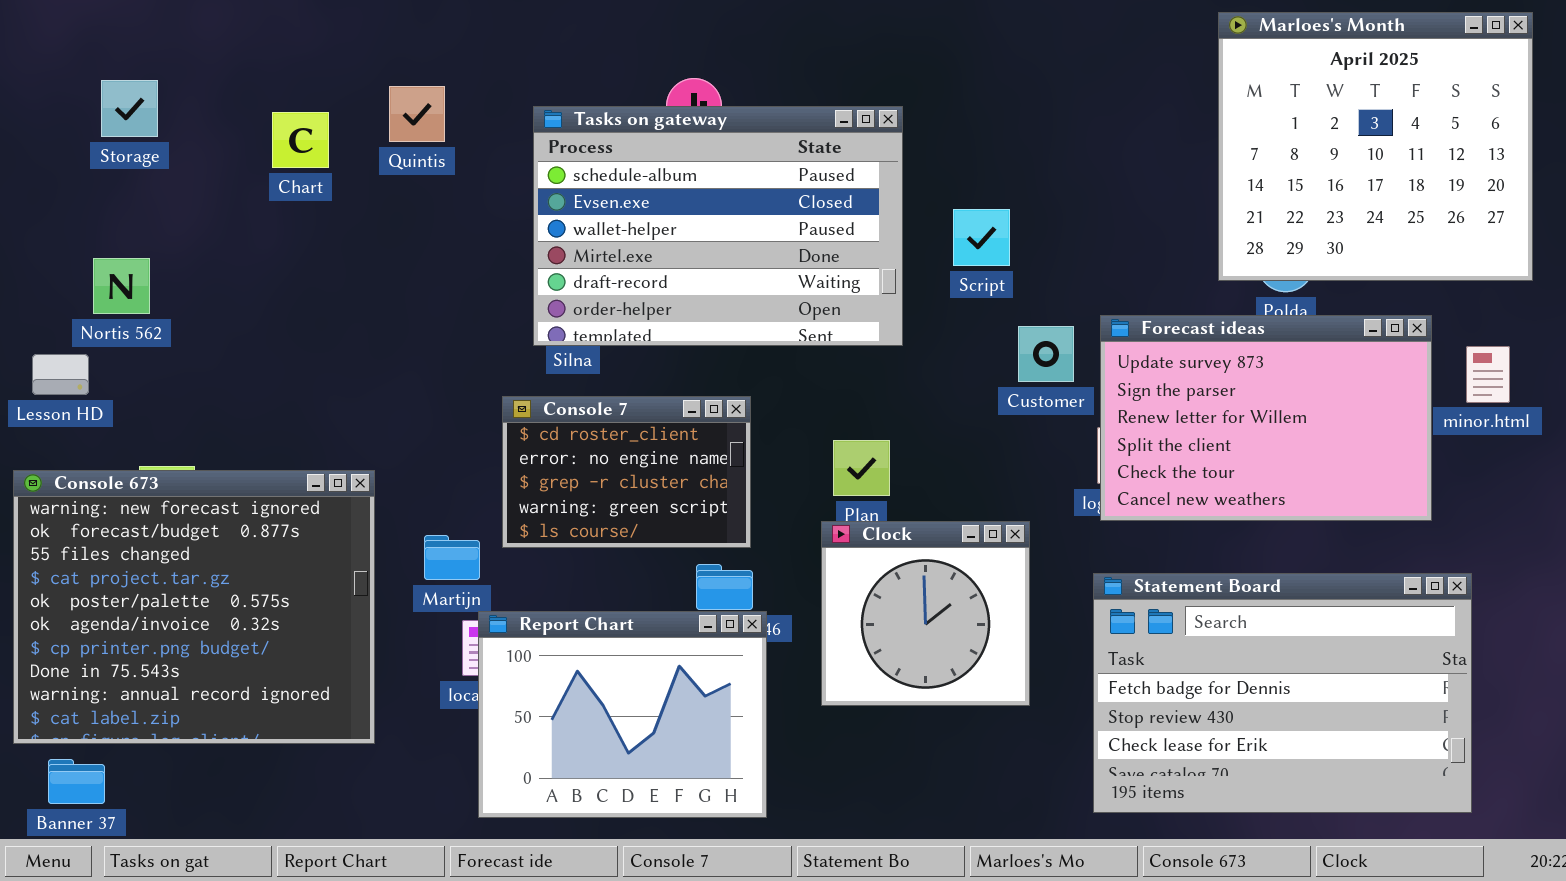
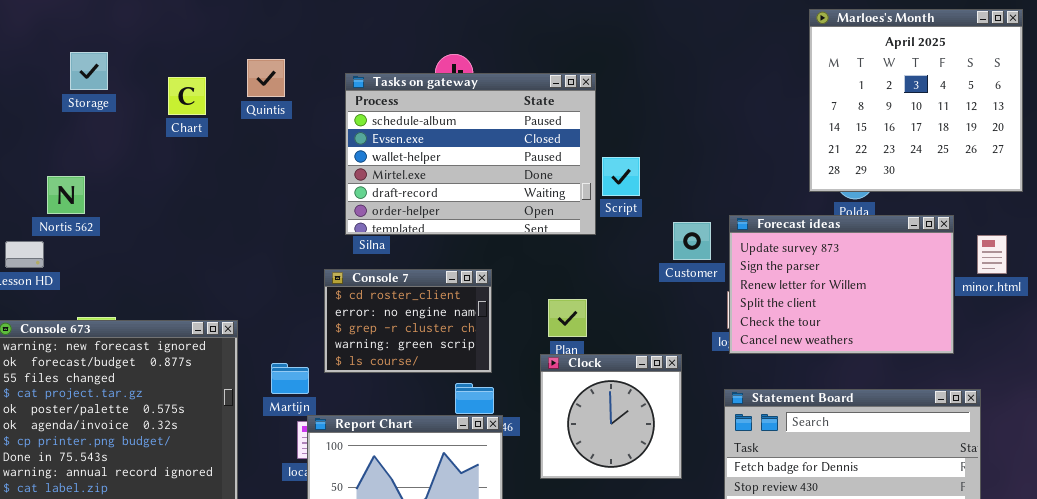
Storage: [101,80,158,137] -> [70,52,108,90], moved
Script: [953,209,1010,266] -> [602,157,640,196], moved

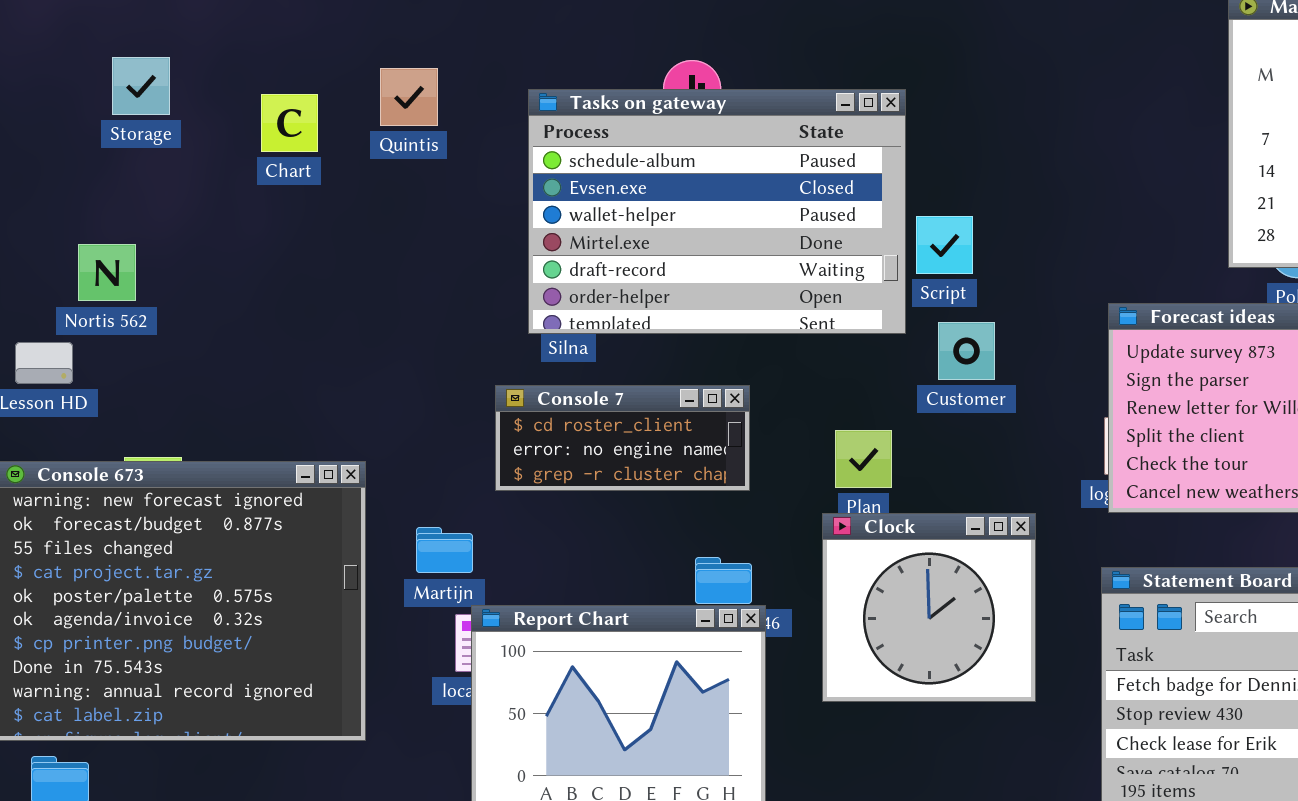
Customer: [673,222,711,260] -> [938,322,995,380], moved
Console 7: [324,269,492,373] -> [495,385,750,491], resized

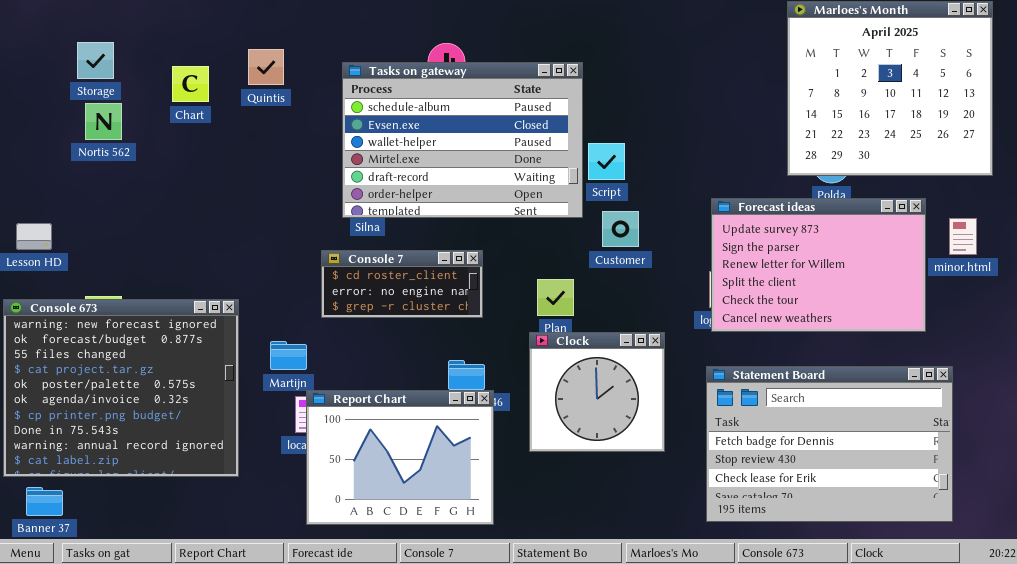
Nortis 562: [78,244,136,301] -> [85,103,122,140], moved

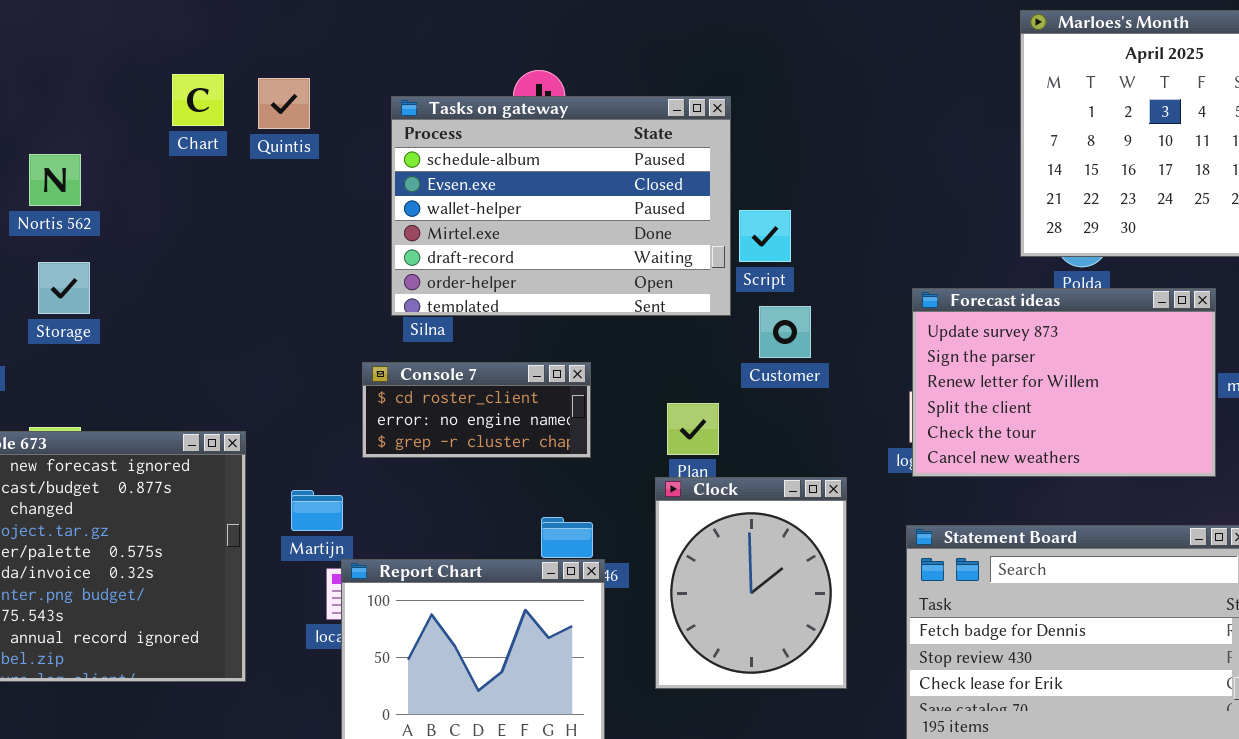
Storage: [77,42,114,79] -> [38,262,90,314], moved
Chart: [172,66,209,102] -> [172,74,224,126], moved
Clock: [529,332,665,452] -> [655,477,847,689], resized

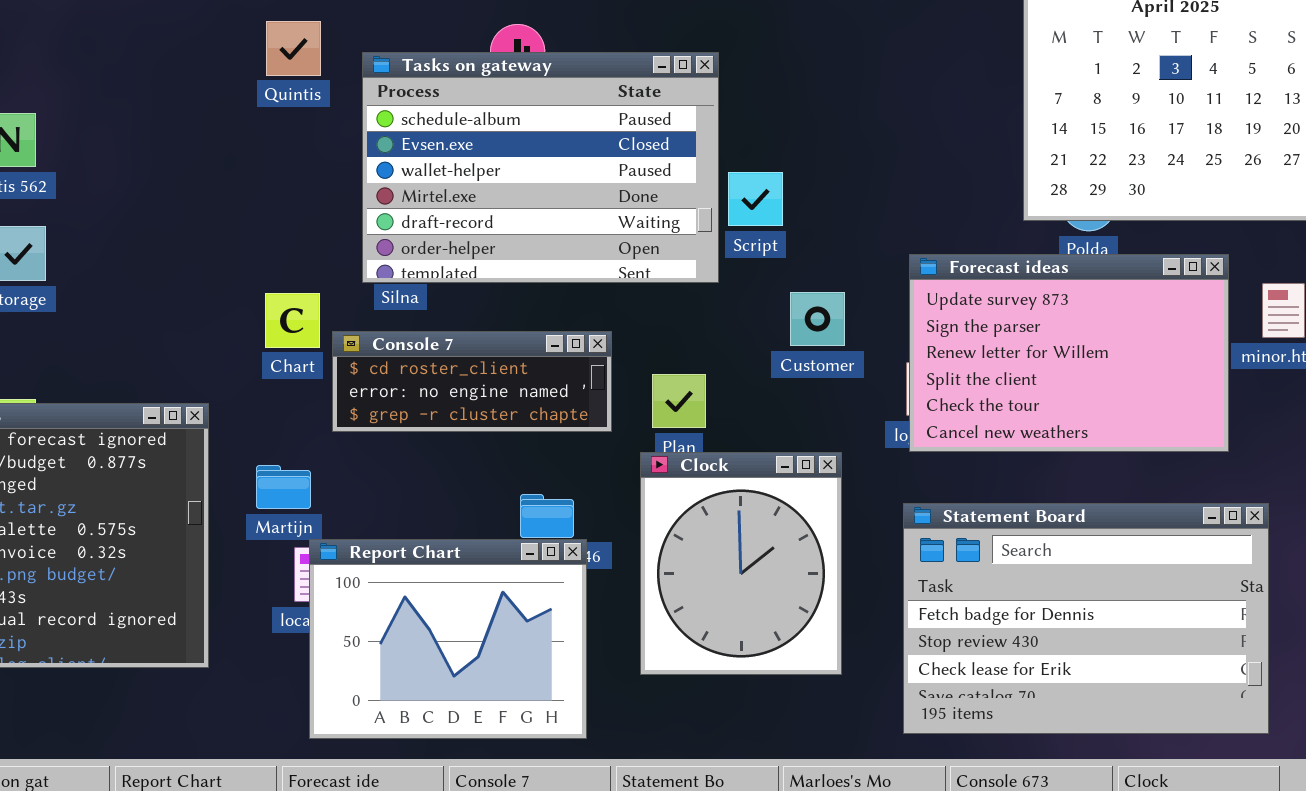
Chart: [172,74,224,126] -> [265,293,320,348], moved
Quintis: [258,78,310,129] -> [266,21,321,76], moved
Customer: [759,306,811,358] -> [790,292,845,346], moved
Console 7: [362,362,591,458] -> [332,331,612,432], resized

